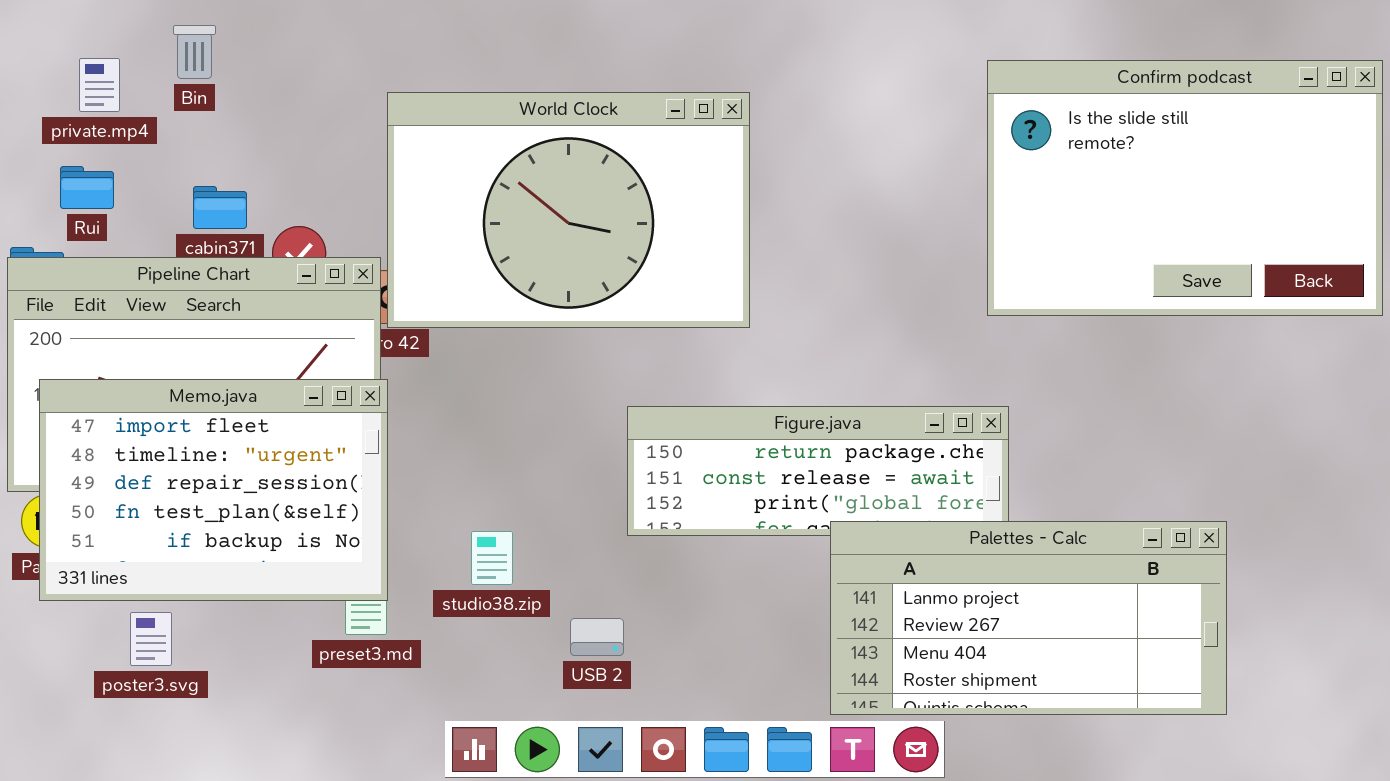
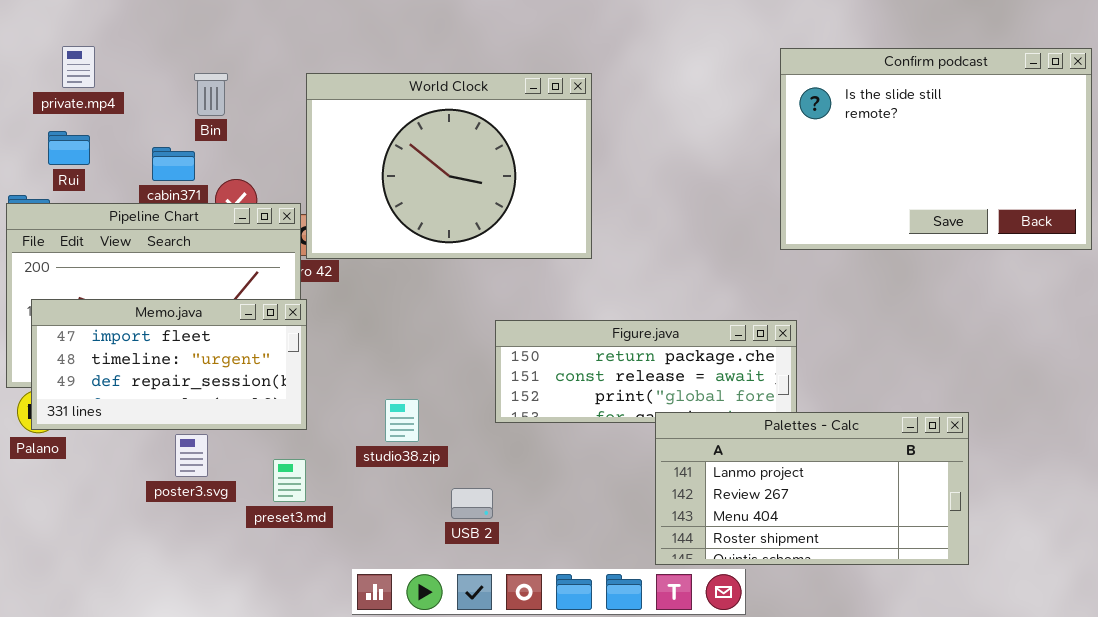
Bin: [173,25,216,79] -> [194,73,228,116], moved
Memo.java: [39,379,388,601] -> [31,299,307,430], resized
studio38.zip: [471,531,513,585] -> [385,399,419,442], moved
poster3.svg: [130,612,172,666] -> [175,434,208,477], moved

